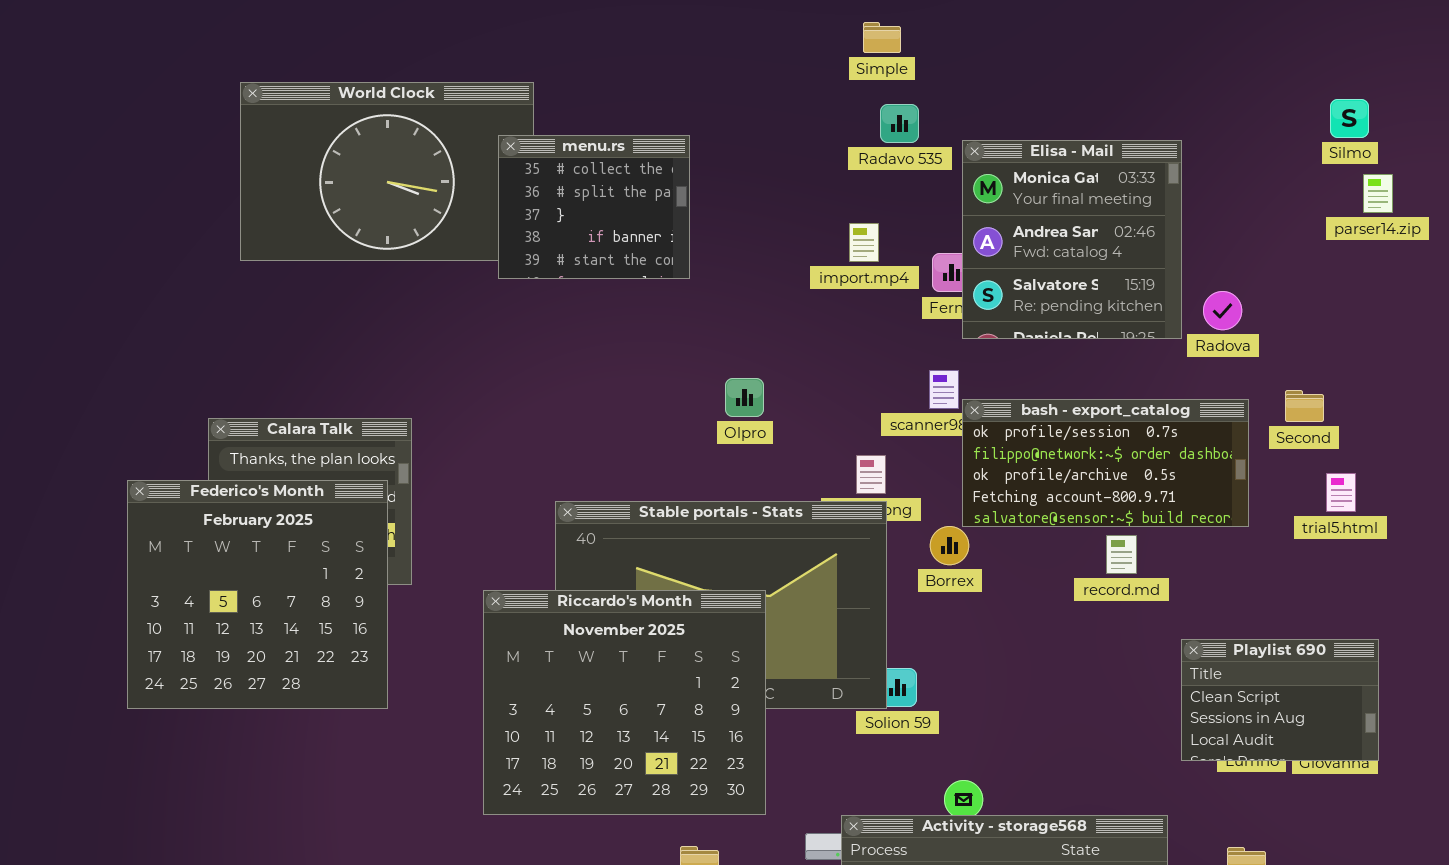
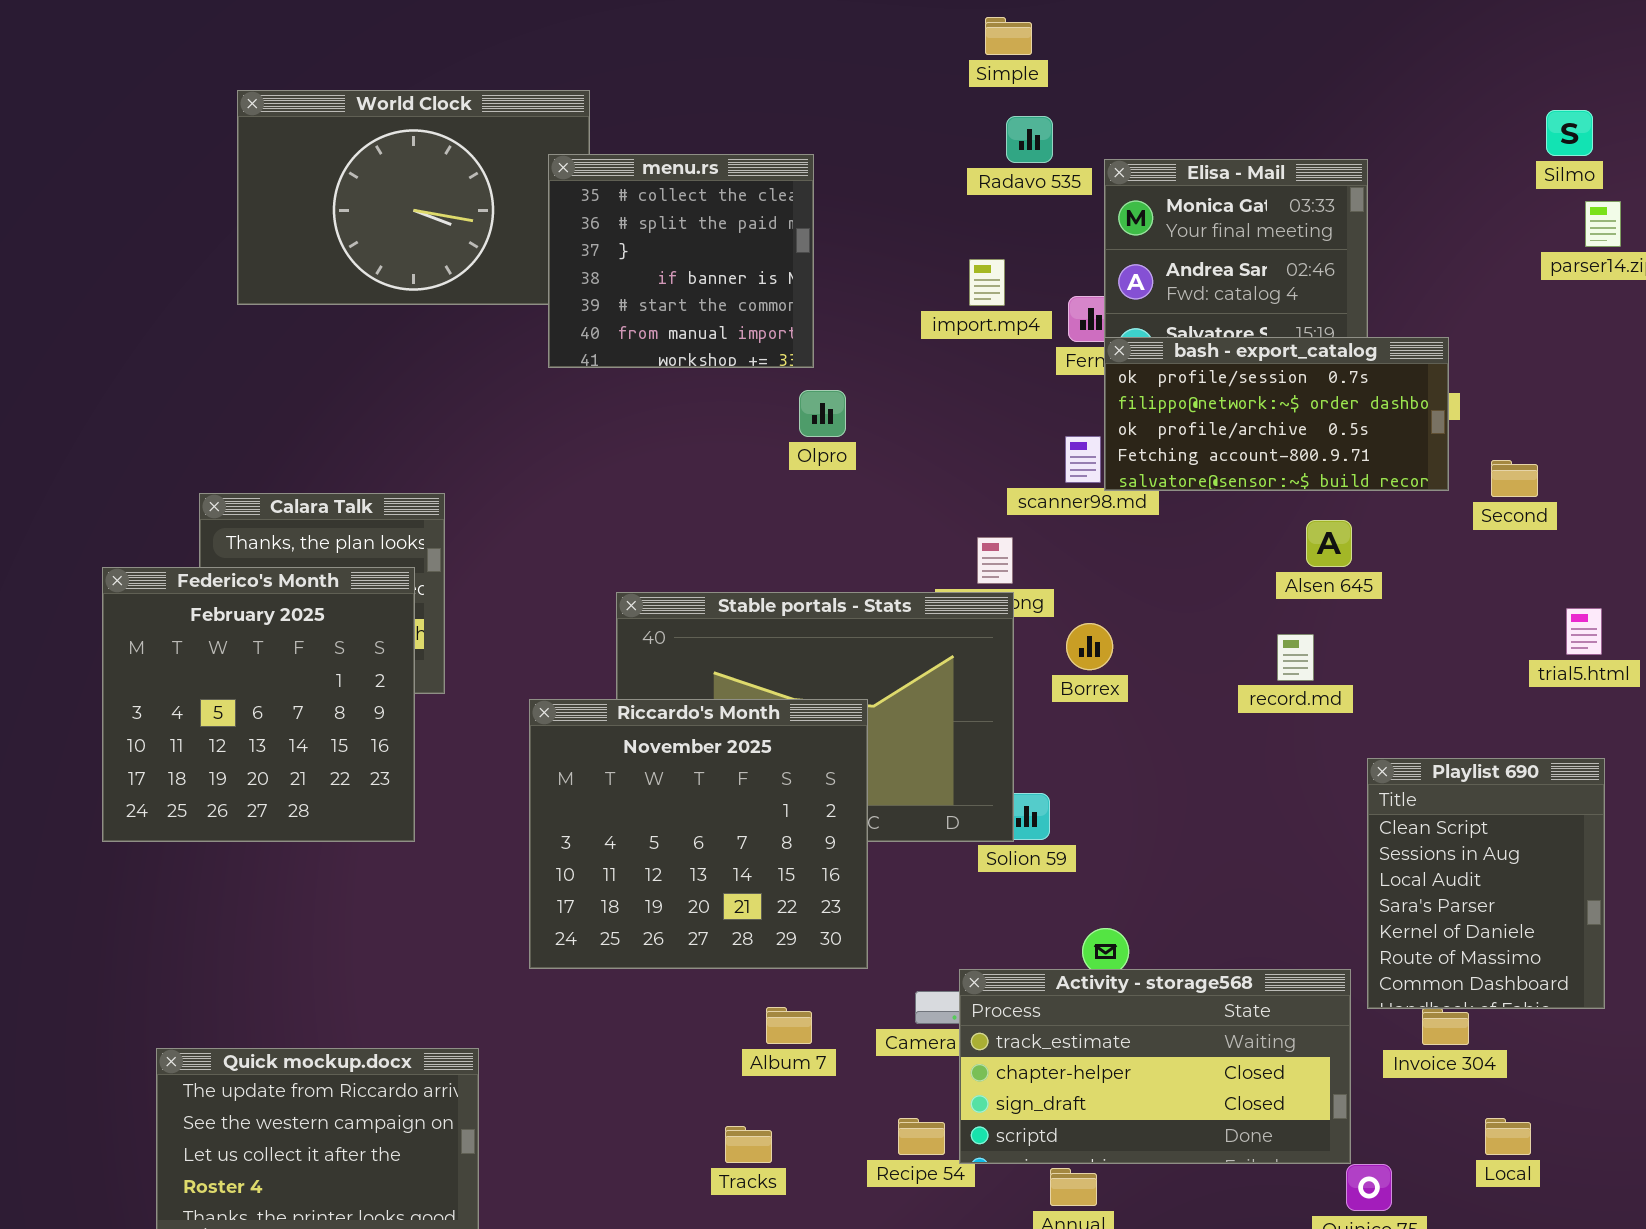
menu.rs: [498,135,690,279] -> [548,154,814,368], resized
Olpro: [725,378,764,417] -> [799,390,846,437], moved
bash - export_catalog: [962,399,1249,527] -> [1104,337,1449,491], moved
trial5.html: [1326,473,1356,512] -> [1566,608,1602,655], moved
Playlist 690: [1181,639,1379,761] -> [1367,758,1605,1009], resized

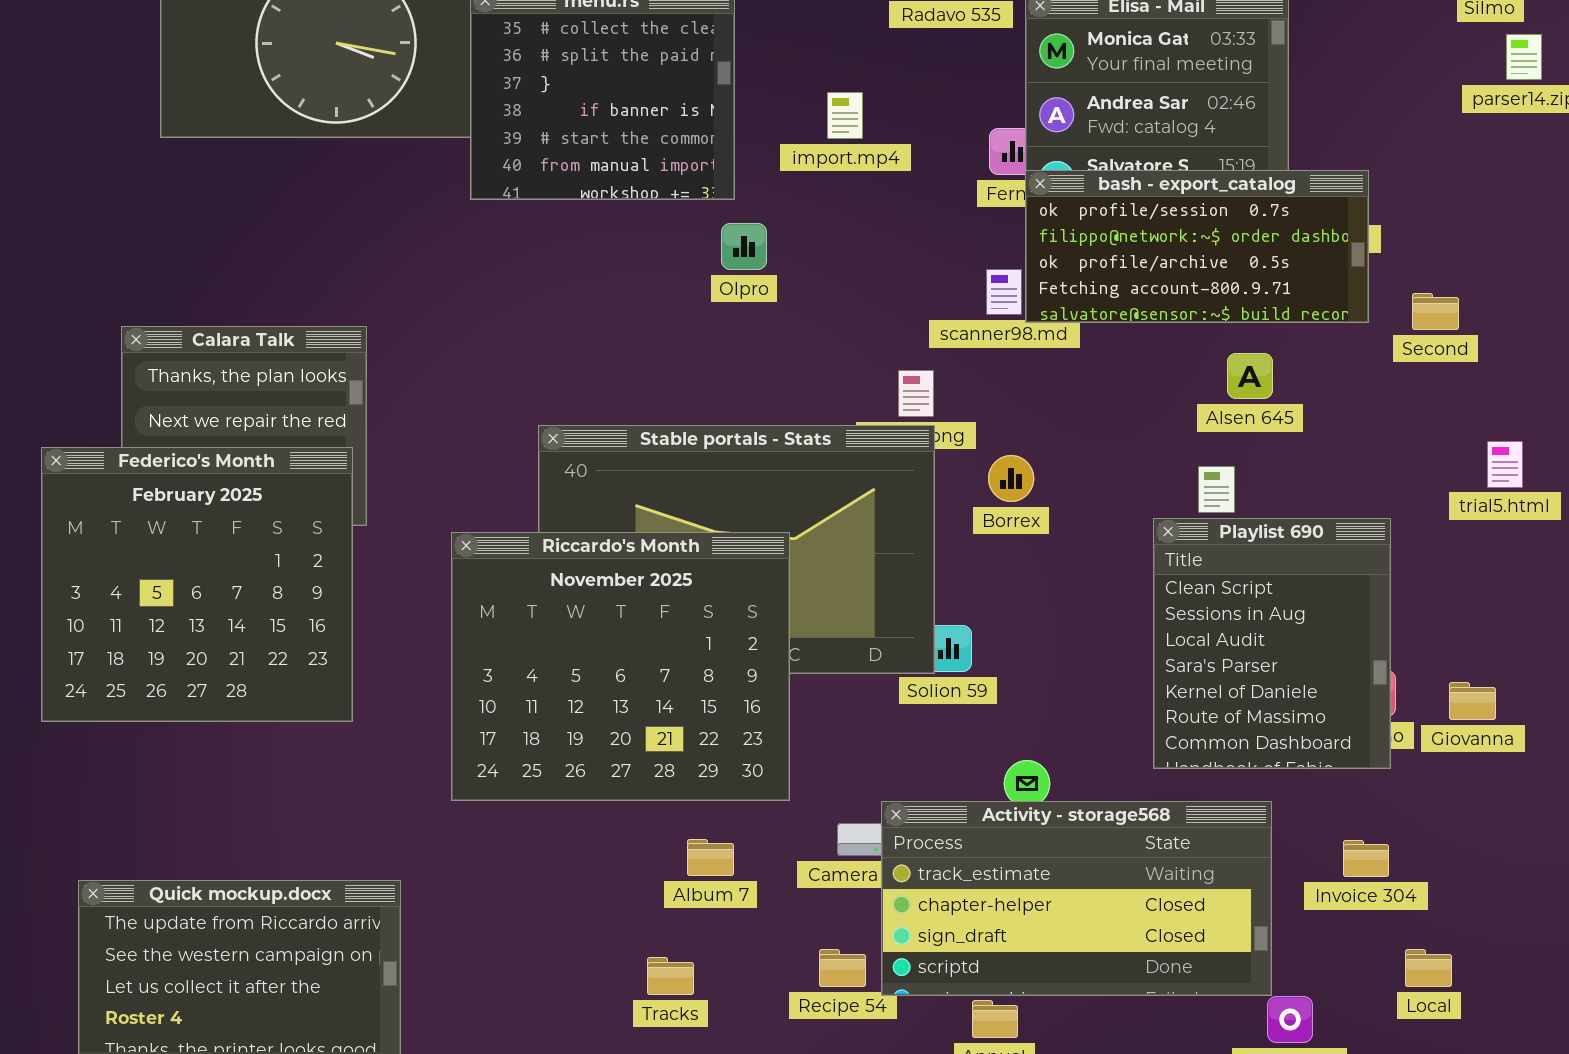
import.mp4: [969,259,1005,306] -> [827,92,863,139], moved
Federico's Month: [102,567,415,842] -> [41,447,353,722], moved
Playlist 690: [1367,758,1605,1009] -> [1153,518,1391,769], moved

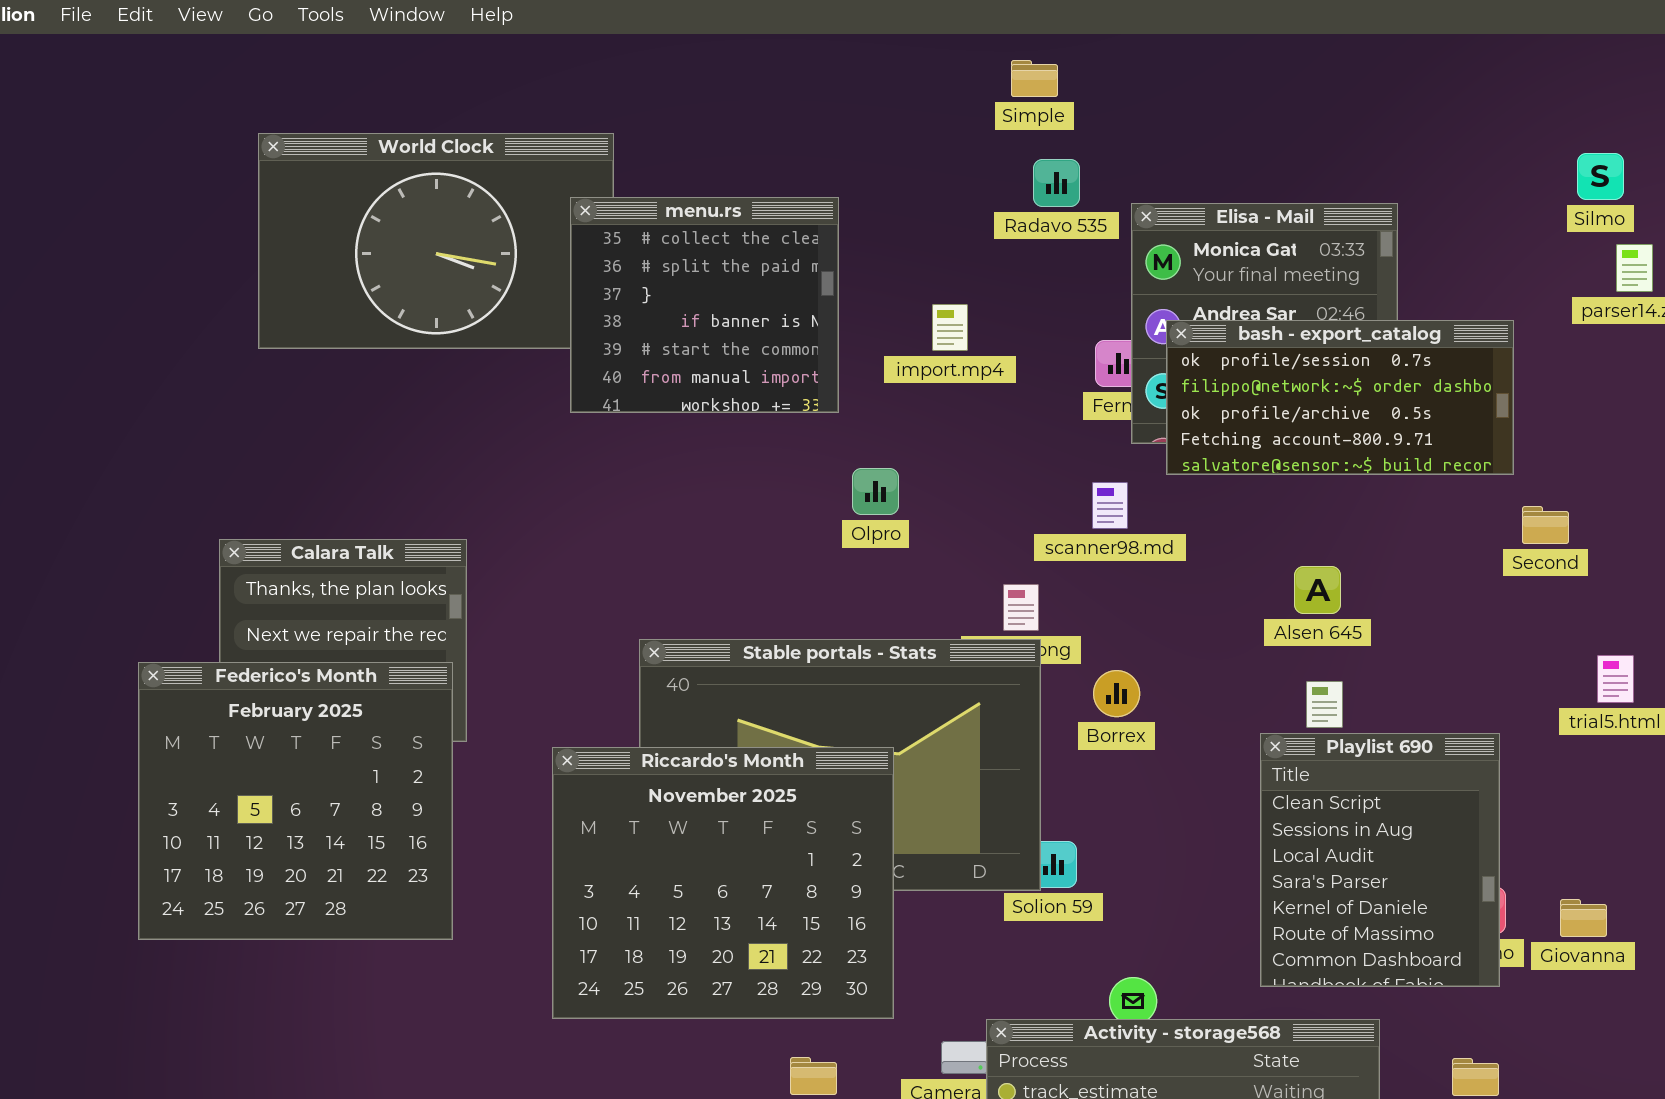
bash - export_catalog: [1025,170,1369,323] -> [1166,320,1514,475], moved
Olpro: [721,223,767,270] -> [852,468,899,515], moved
Alsen 645: [1227,353,1273,399] -> [1294,566,1341,614], moved

